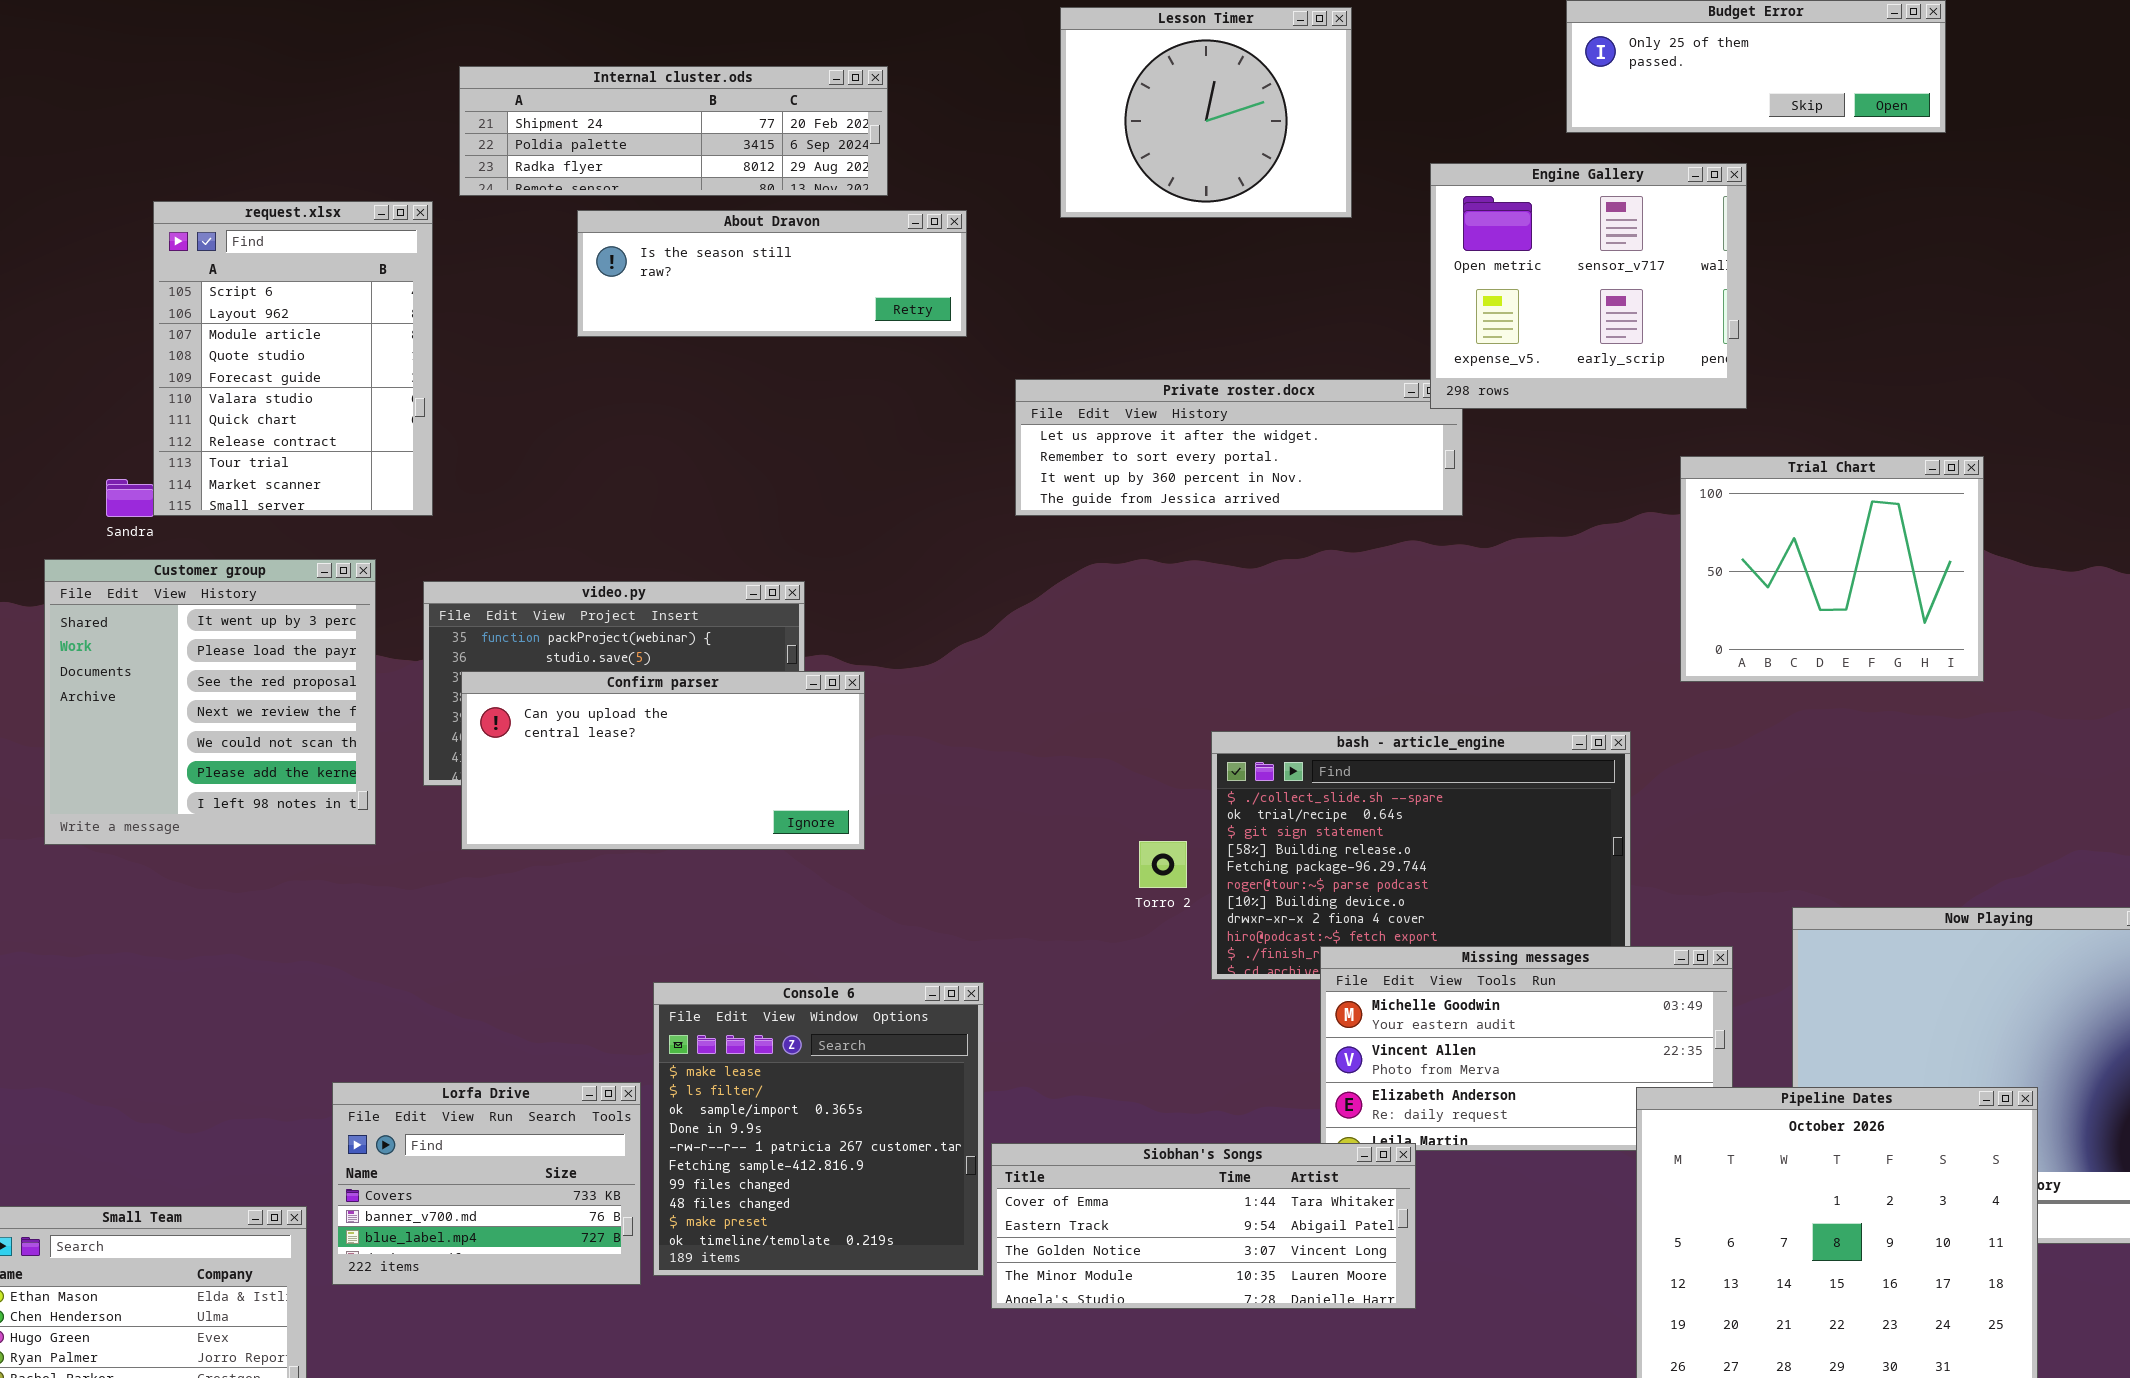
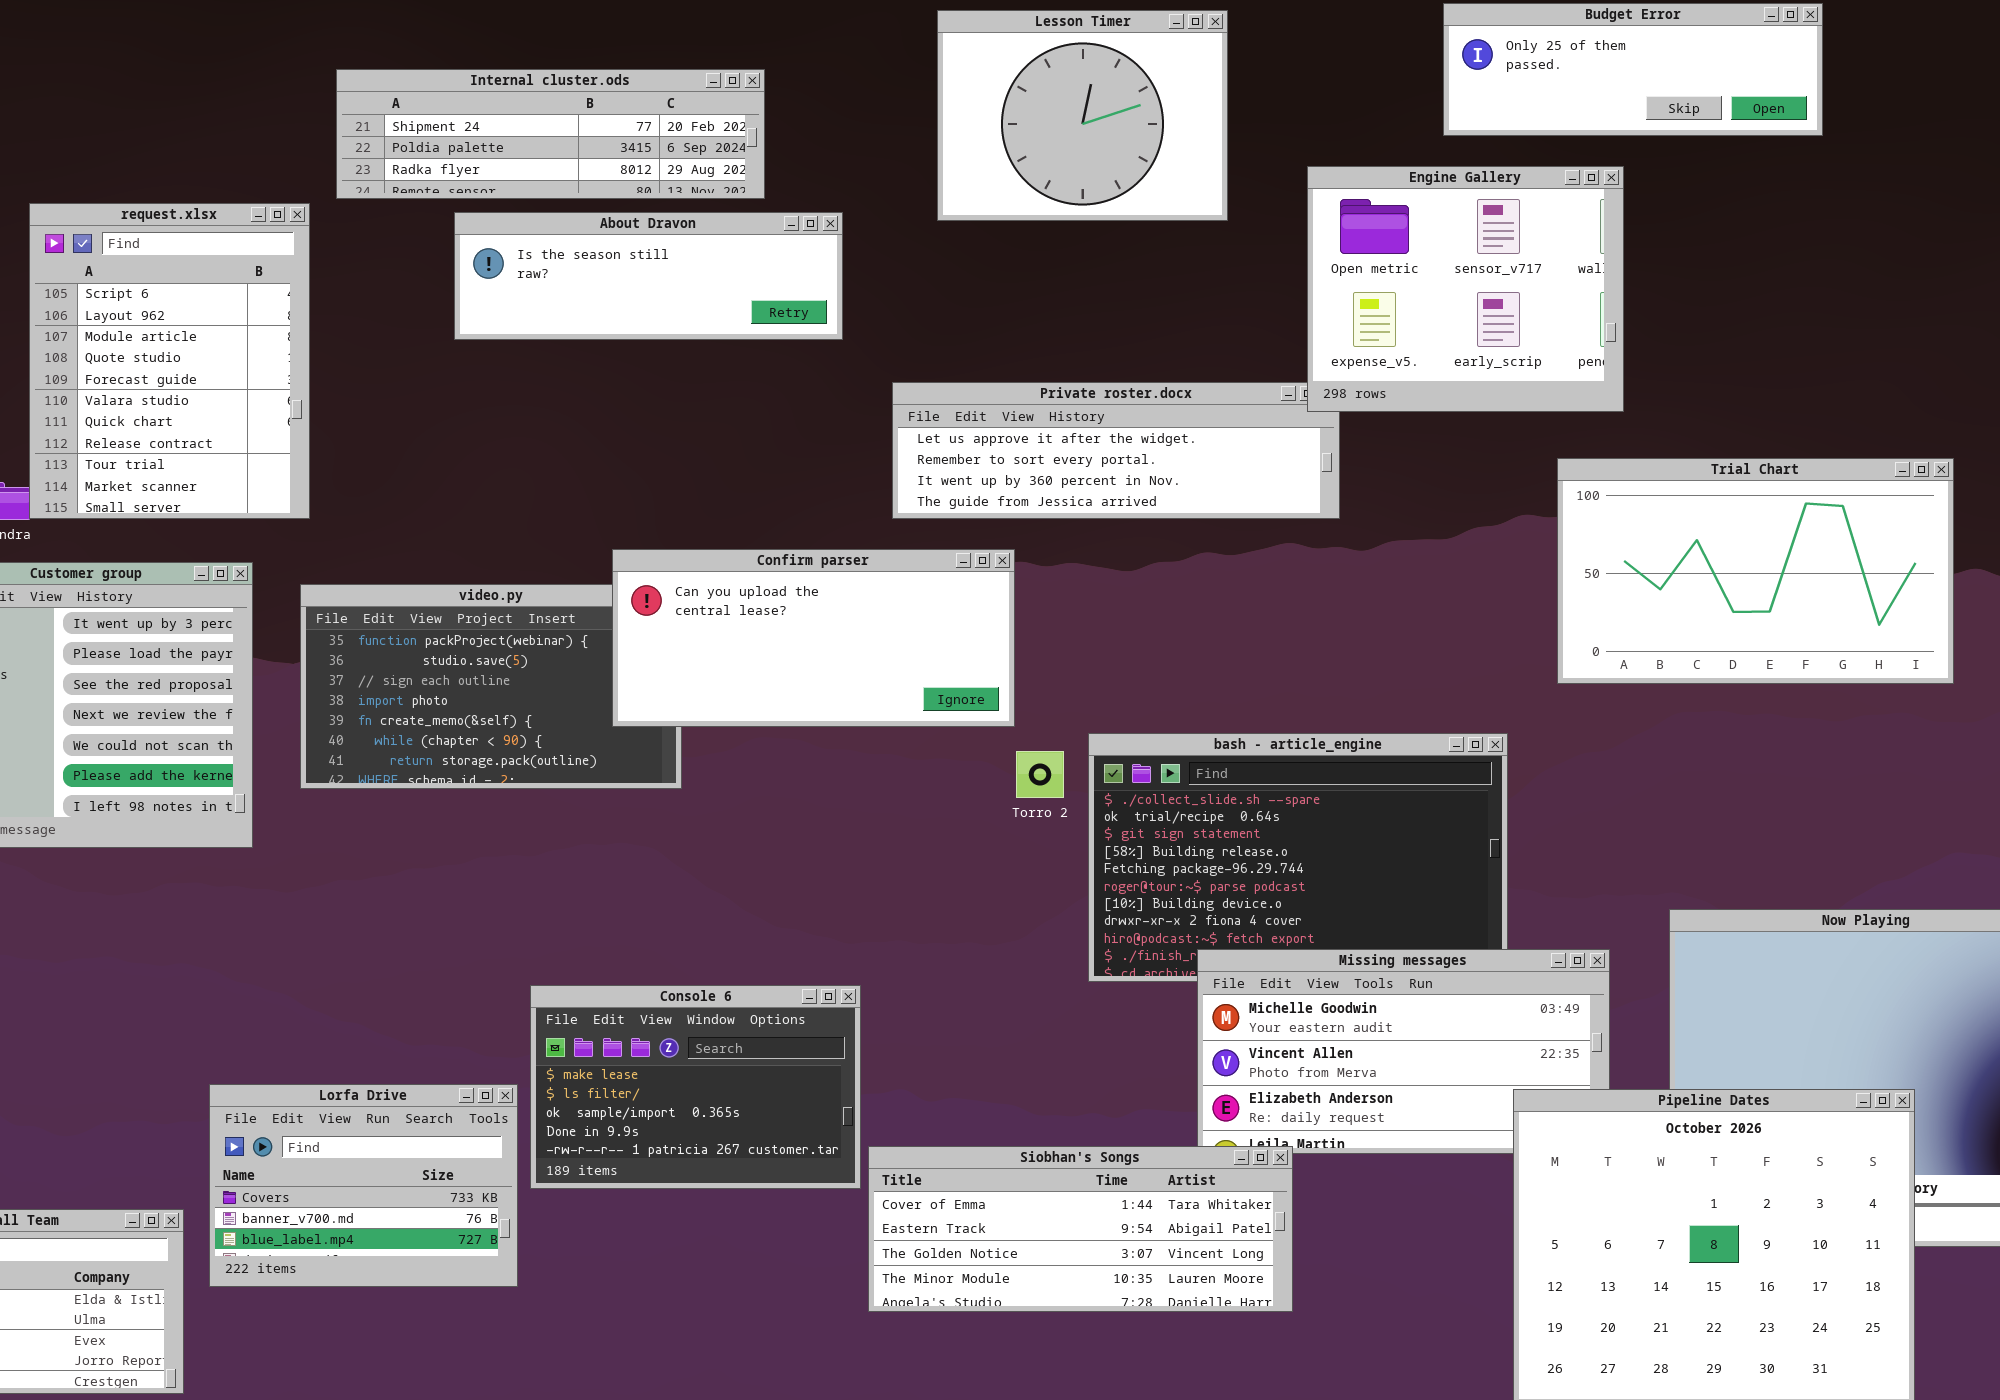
Trial Chart: [1680,456,1984,682] -> [1557,458,1954,684], resized
Confirm parser: [461,671,865,850] -> [612,549,1015,727], moved
Torro 2: [1139,841,1187,888] -> [1016,751,1064,798], moved
Console 6: [653,982,984,1276] -> [530,985,861,1189], resized

